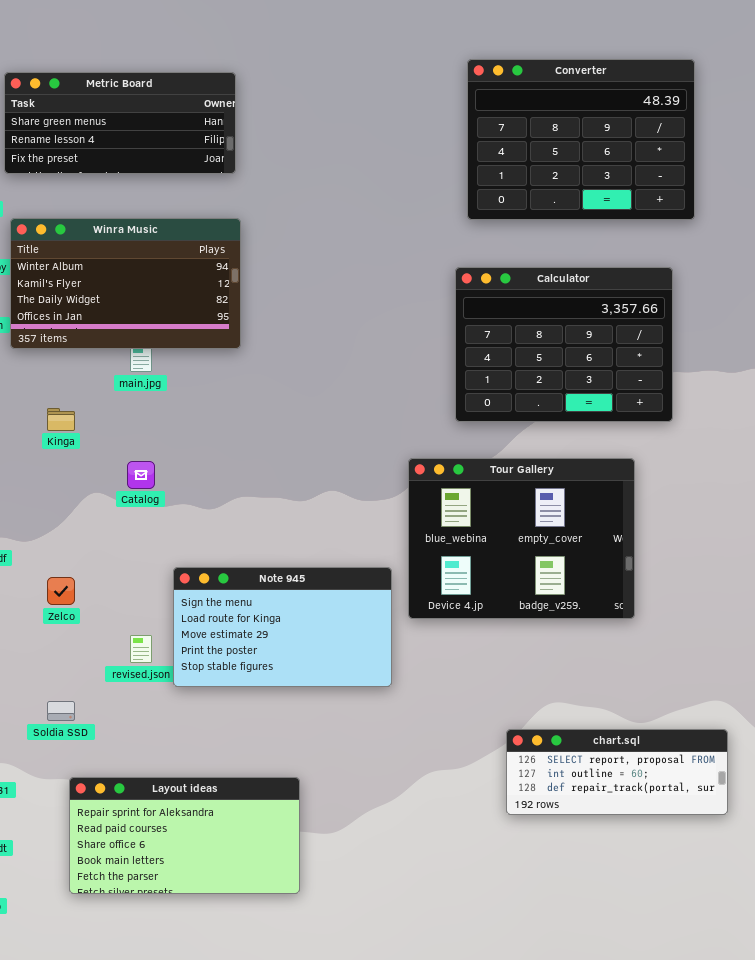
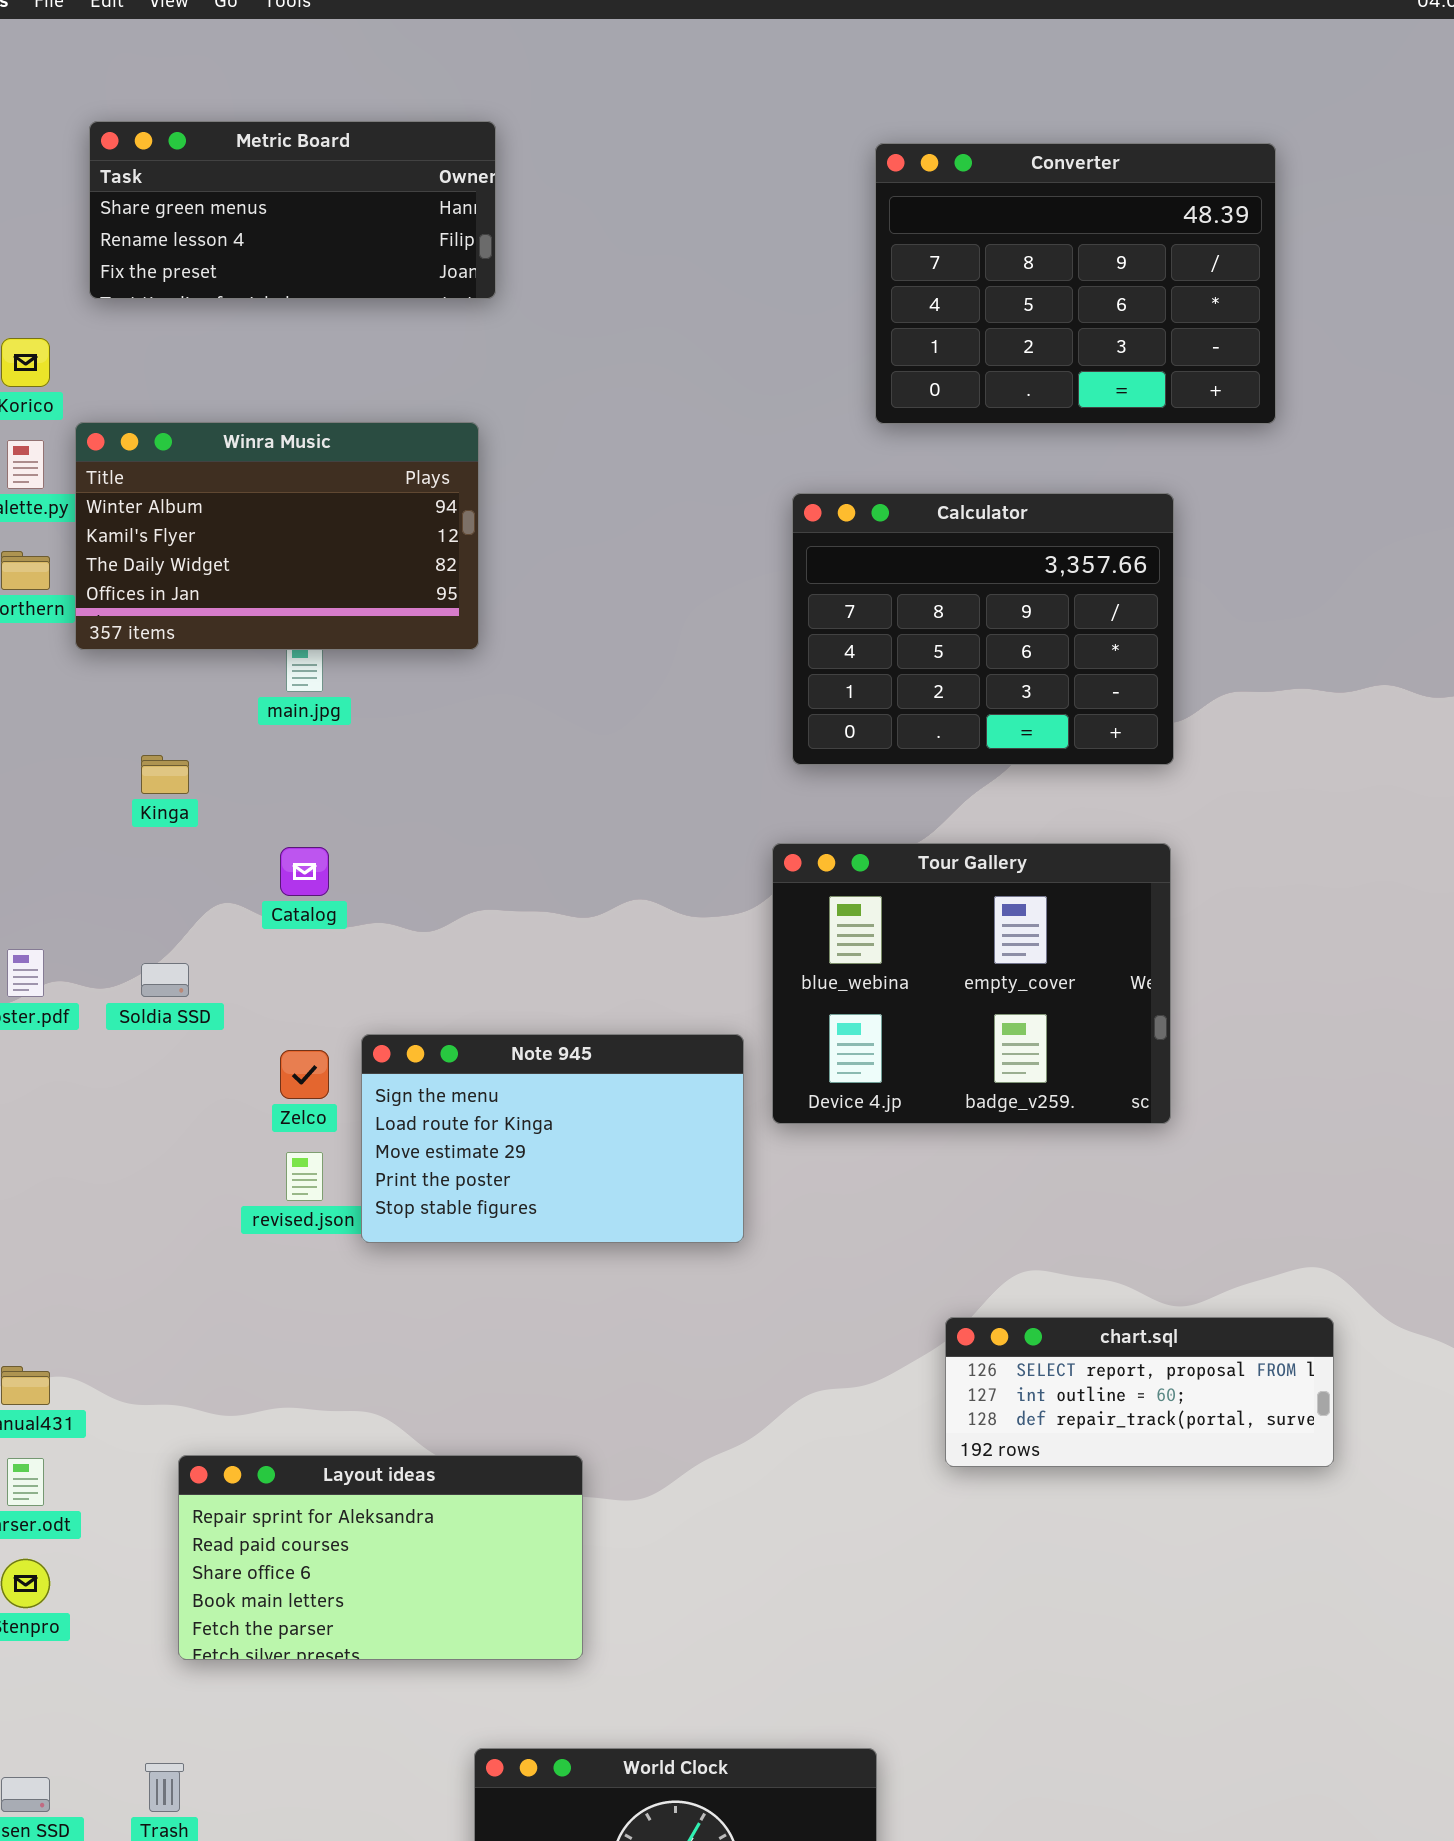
Metric Board: [4,72,236,174] -> [89,121,496,299], moved
Calculator: [455,267,673,422] -> [792,493,1174,765], moved
Zelco: [47,577,75,605] -> [280,1050,329,1099], moved
Soldia SSD: [47,701,75,721] -> [141,963,189,997], moved
Layout ideas: [69,777,300,894] -> [178,1455,583,1660], moved

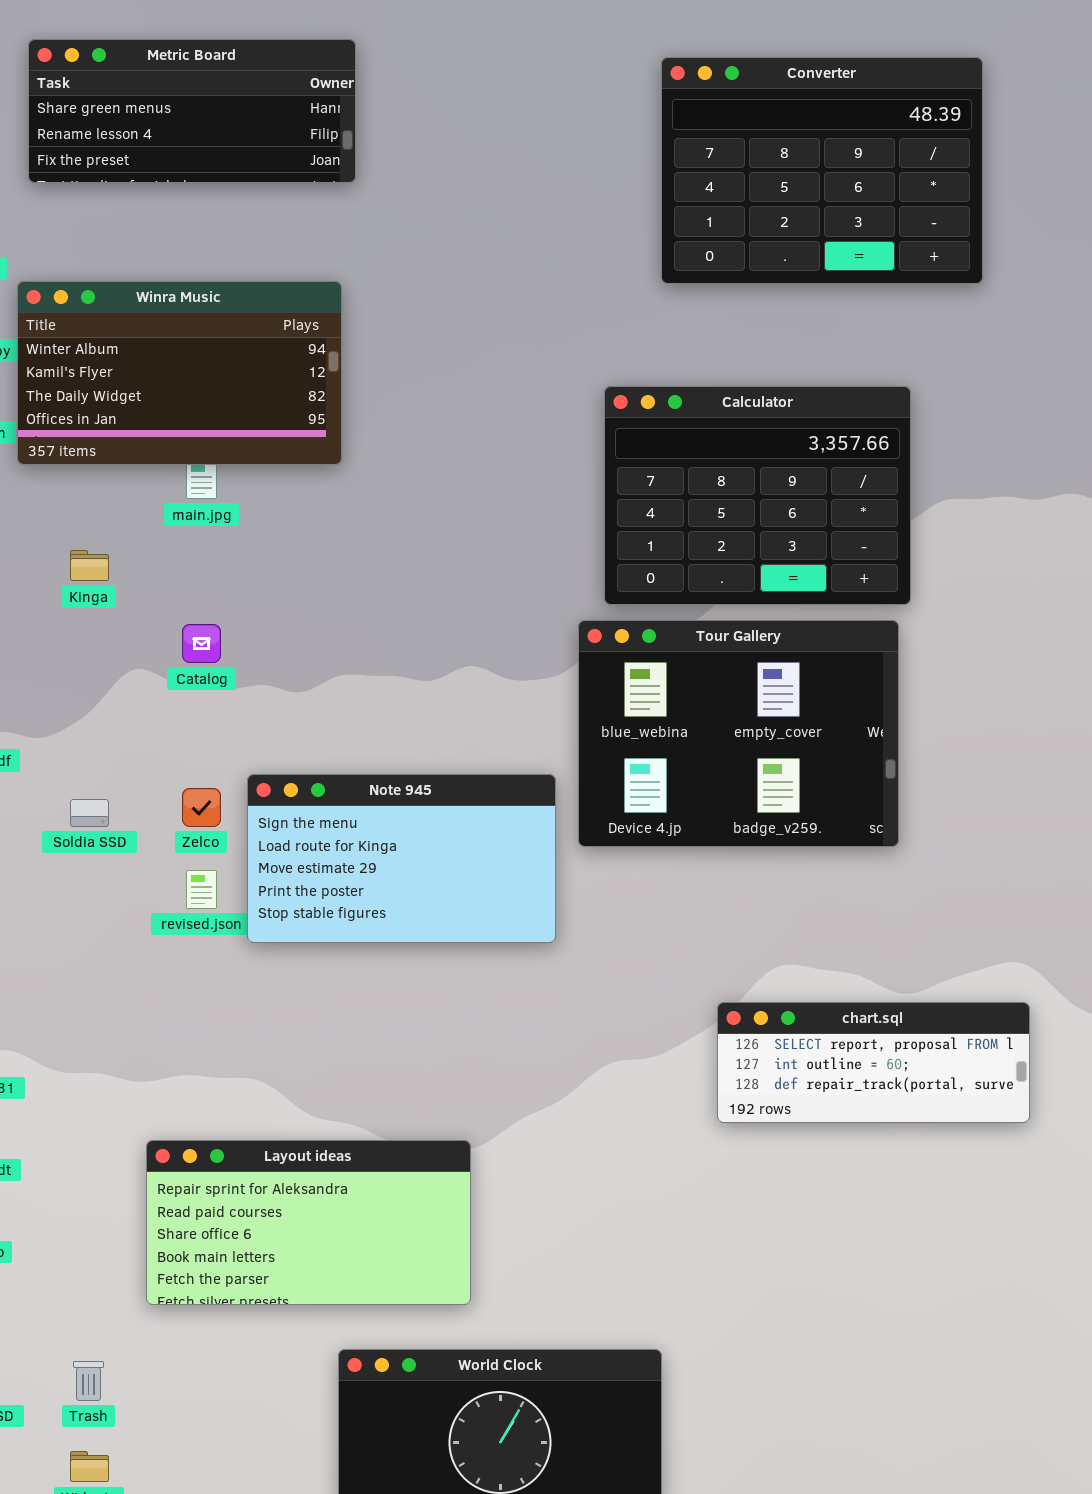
Calculator: [792,493,1174,765] -> [604,386,911,605], moved
Soldia SSD: [141,963,189,997] -> [70,799,109,827], moved
Layout ideas: [178,1455,583,1660] -> [146,1140,471,1305], moved

